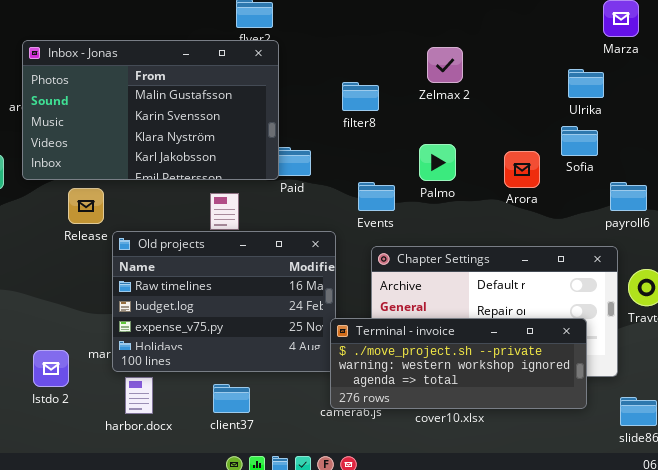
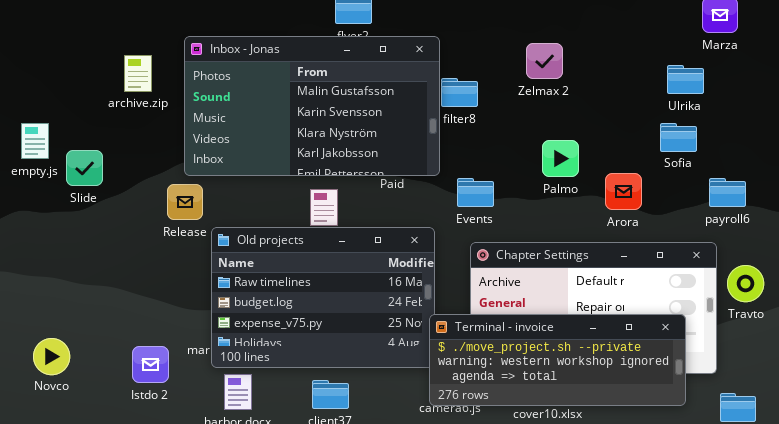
Inbox - Jonas: [22,40,279,180] -> [184,36,440,176], moved
Palmo: [419,144,456,181] -> [542,140,579,177], moved
Arora: [504,151,540,188] -> [605,173,642,210], moved

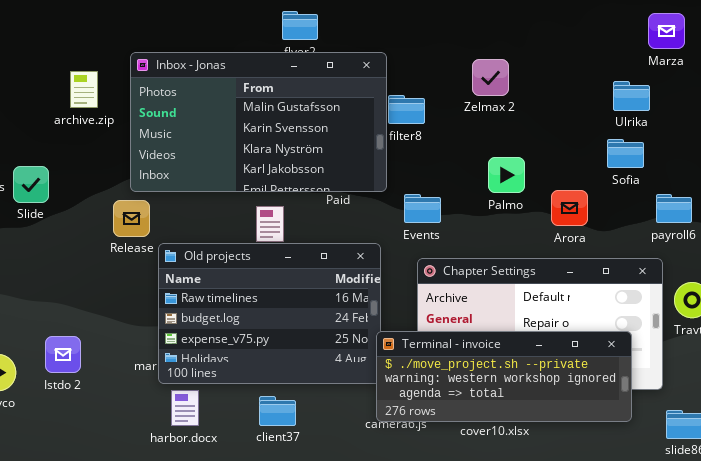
Istdo 2: [132,346,169,383] -> [45,336,81,373], moved

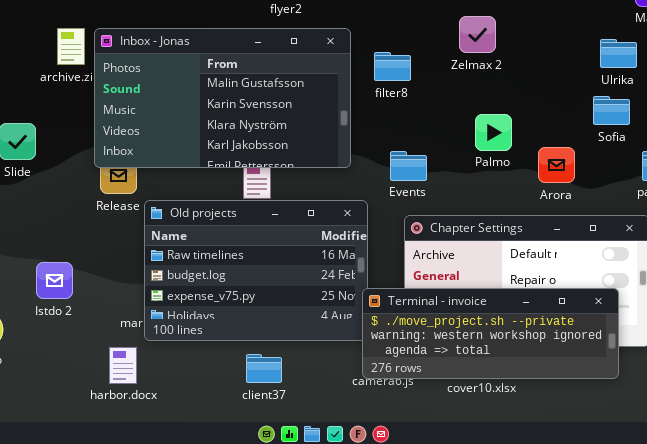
Inbox - Jonas: [130,52,387,192] -> [94,28,351,168], moved
Istdo 2: [45,336,81,373] -> [36,262,73,299], moved
harbor.docx: [171,390,199,426] -> [109,347,137,384], moved

